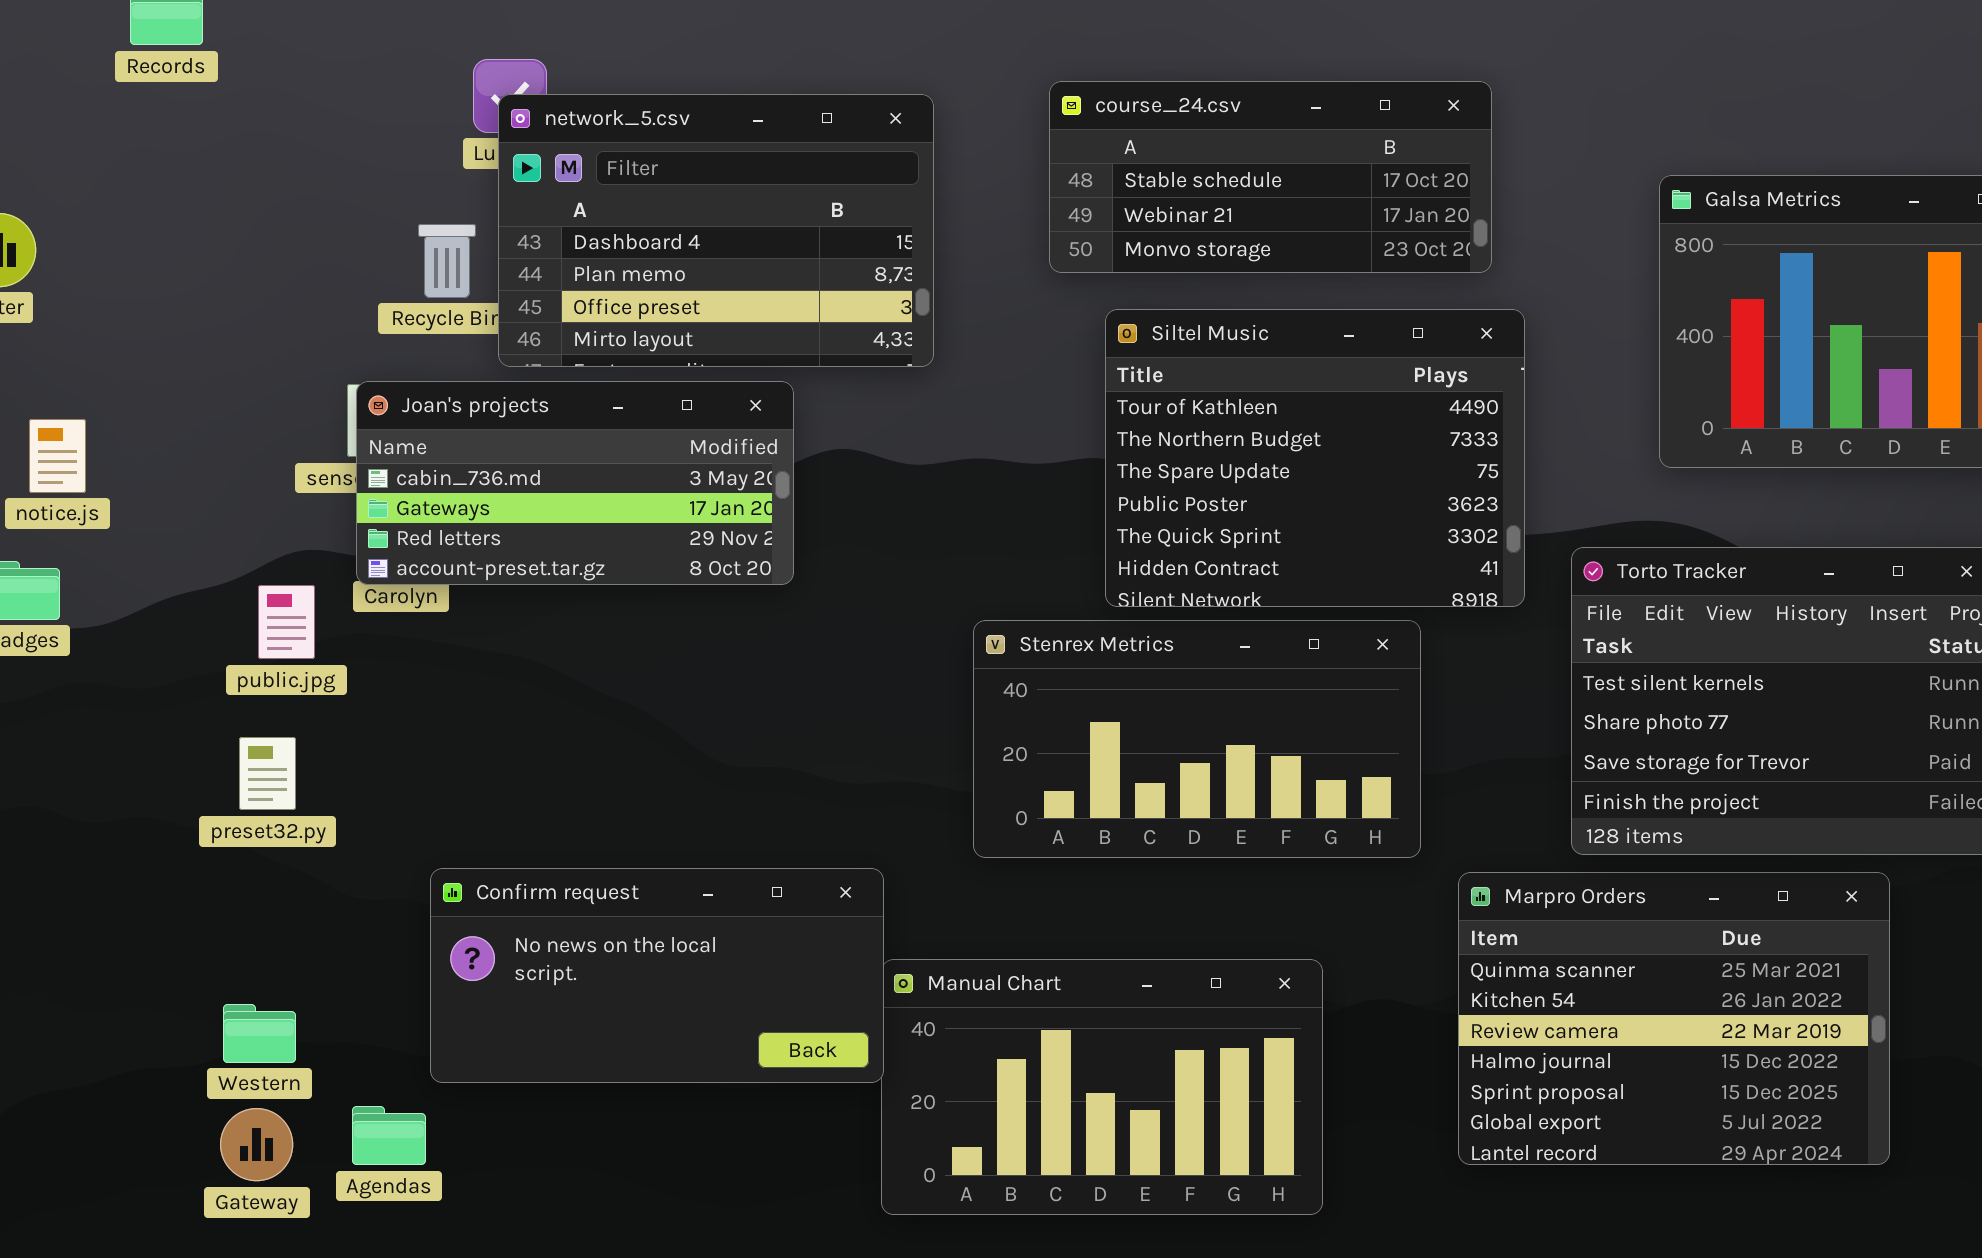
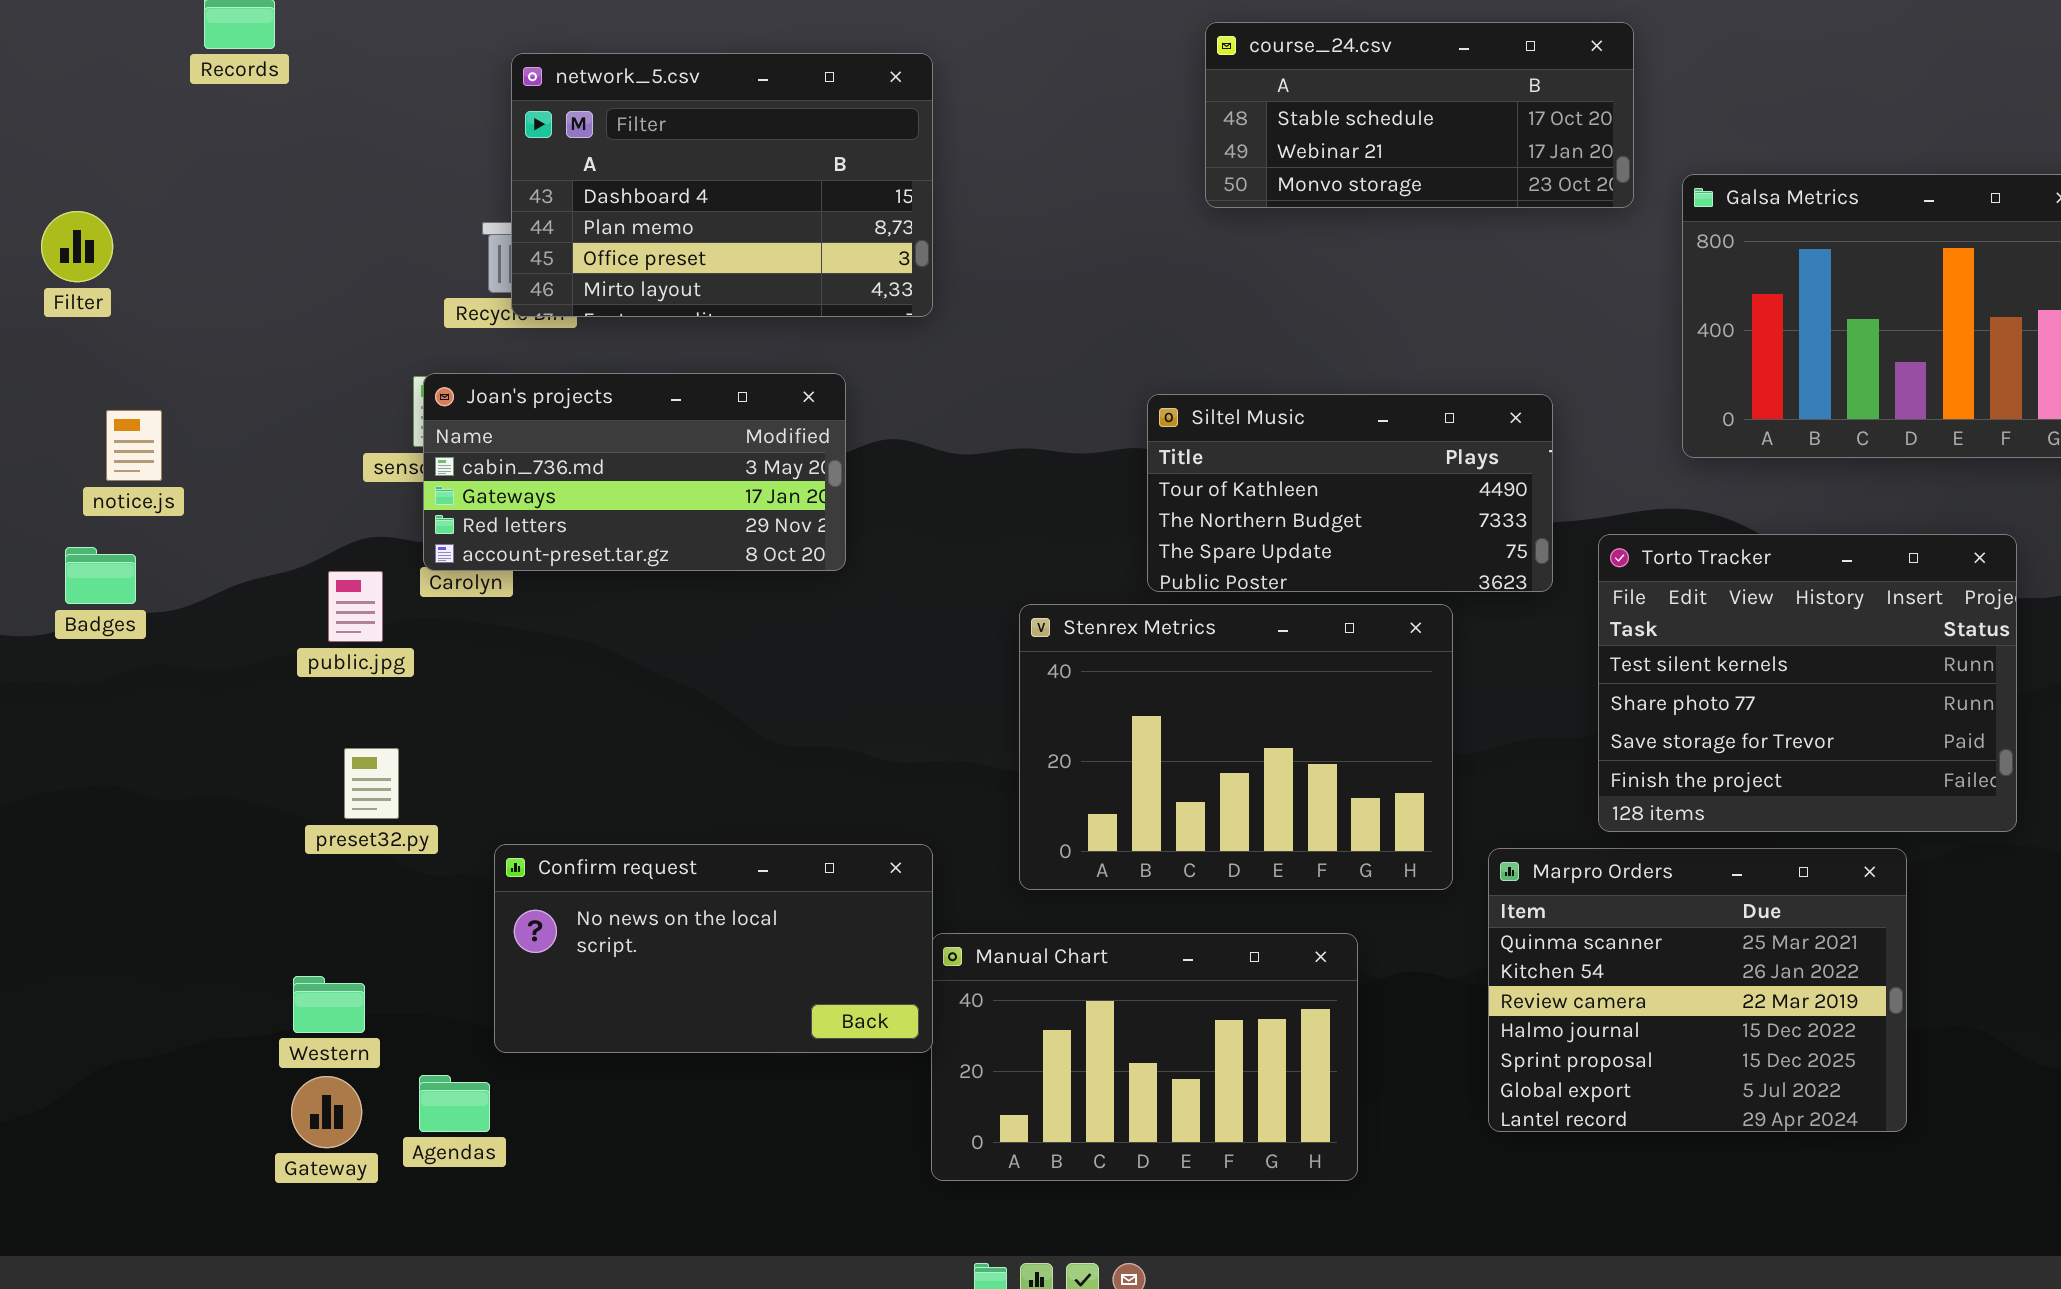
course_24.csv: [1049,81,1492,273] -> [1205,22,1634,208], moved
network_5.csv: [498,94,934,367] -> [511,53,933,317], moved
Siltel Music: [1105,309,1525,607] -> [1147,394,1553,592], resized
Stenrex Metrics: [973,620,1421,858] -> [1019,604,1453,890], resized
preset32.py: [239,737,296,810] -> [344,748,399,819], moved

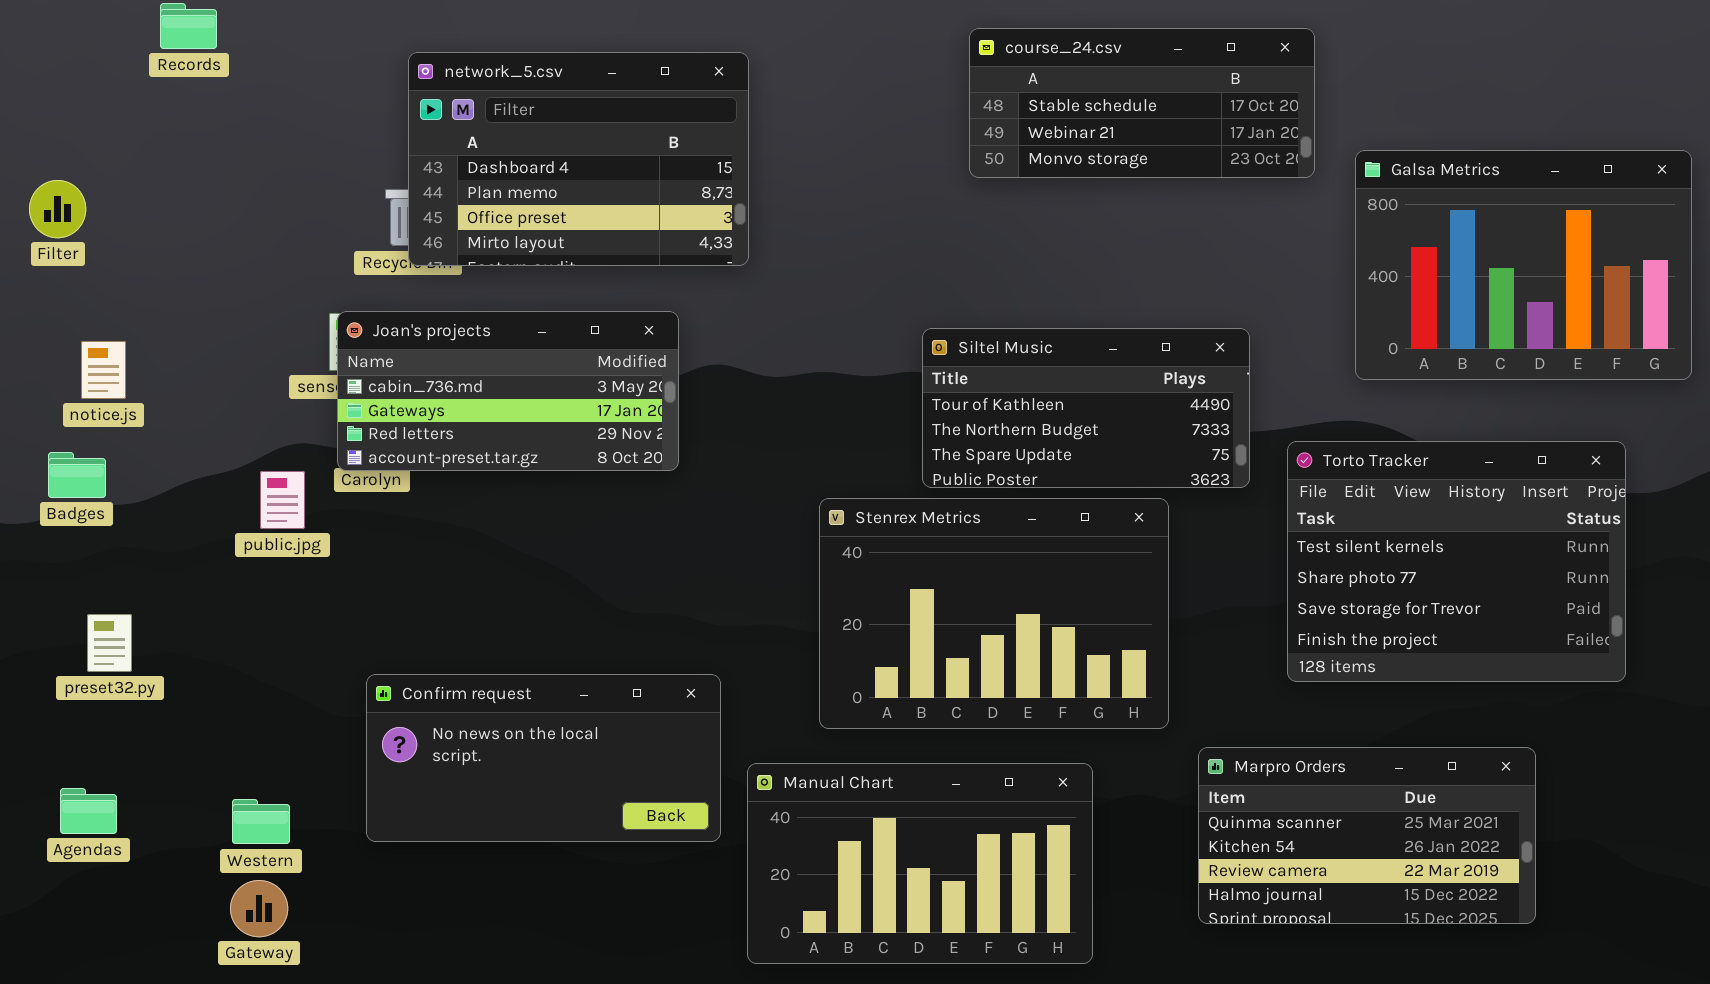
preset32.py: [344,748,399,819] -> [87,614,132,672], moved
Confirm request: [494,844,933,1053] -> [366,674,721,842], moved
Marpro Orders: [1488,848,1907,1132] -> [1198,747,1536,924], resized
Agendas: [419,1075,490,1132] -> [60,788,117,834], moved

